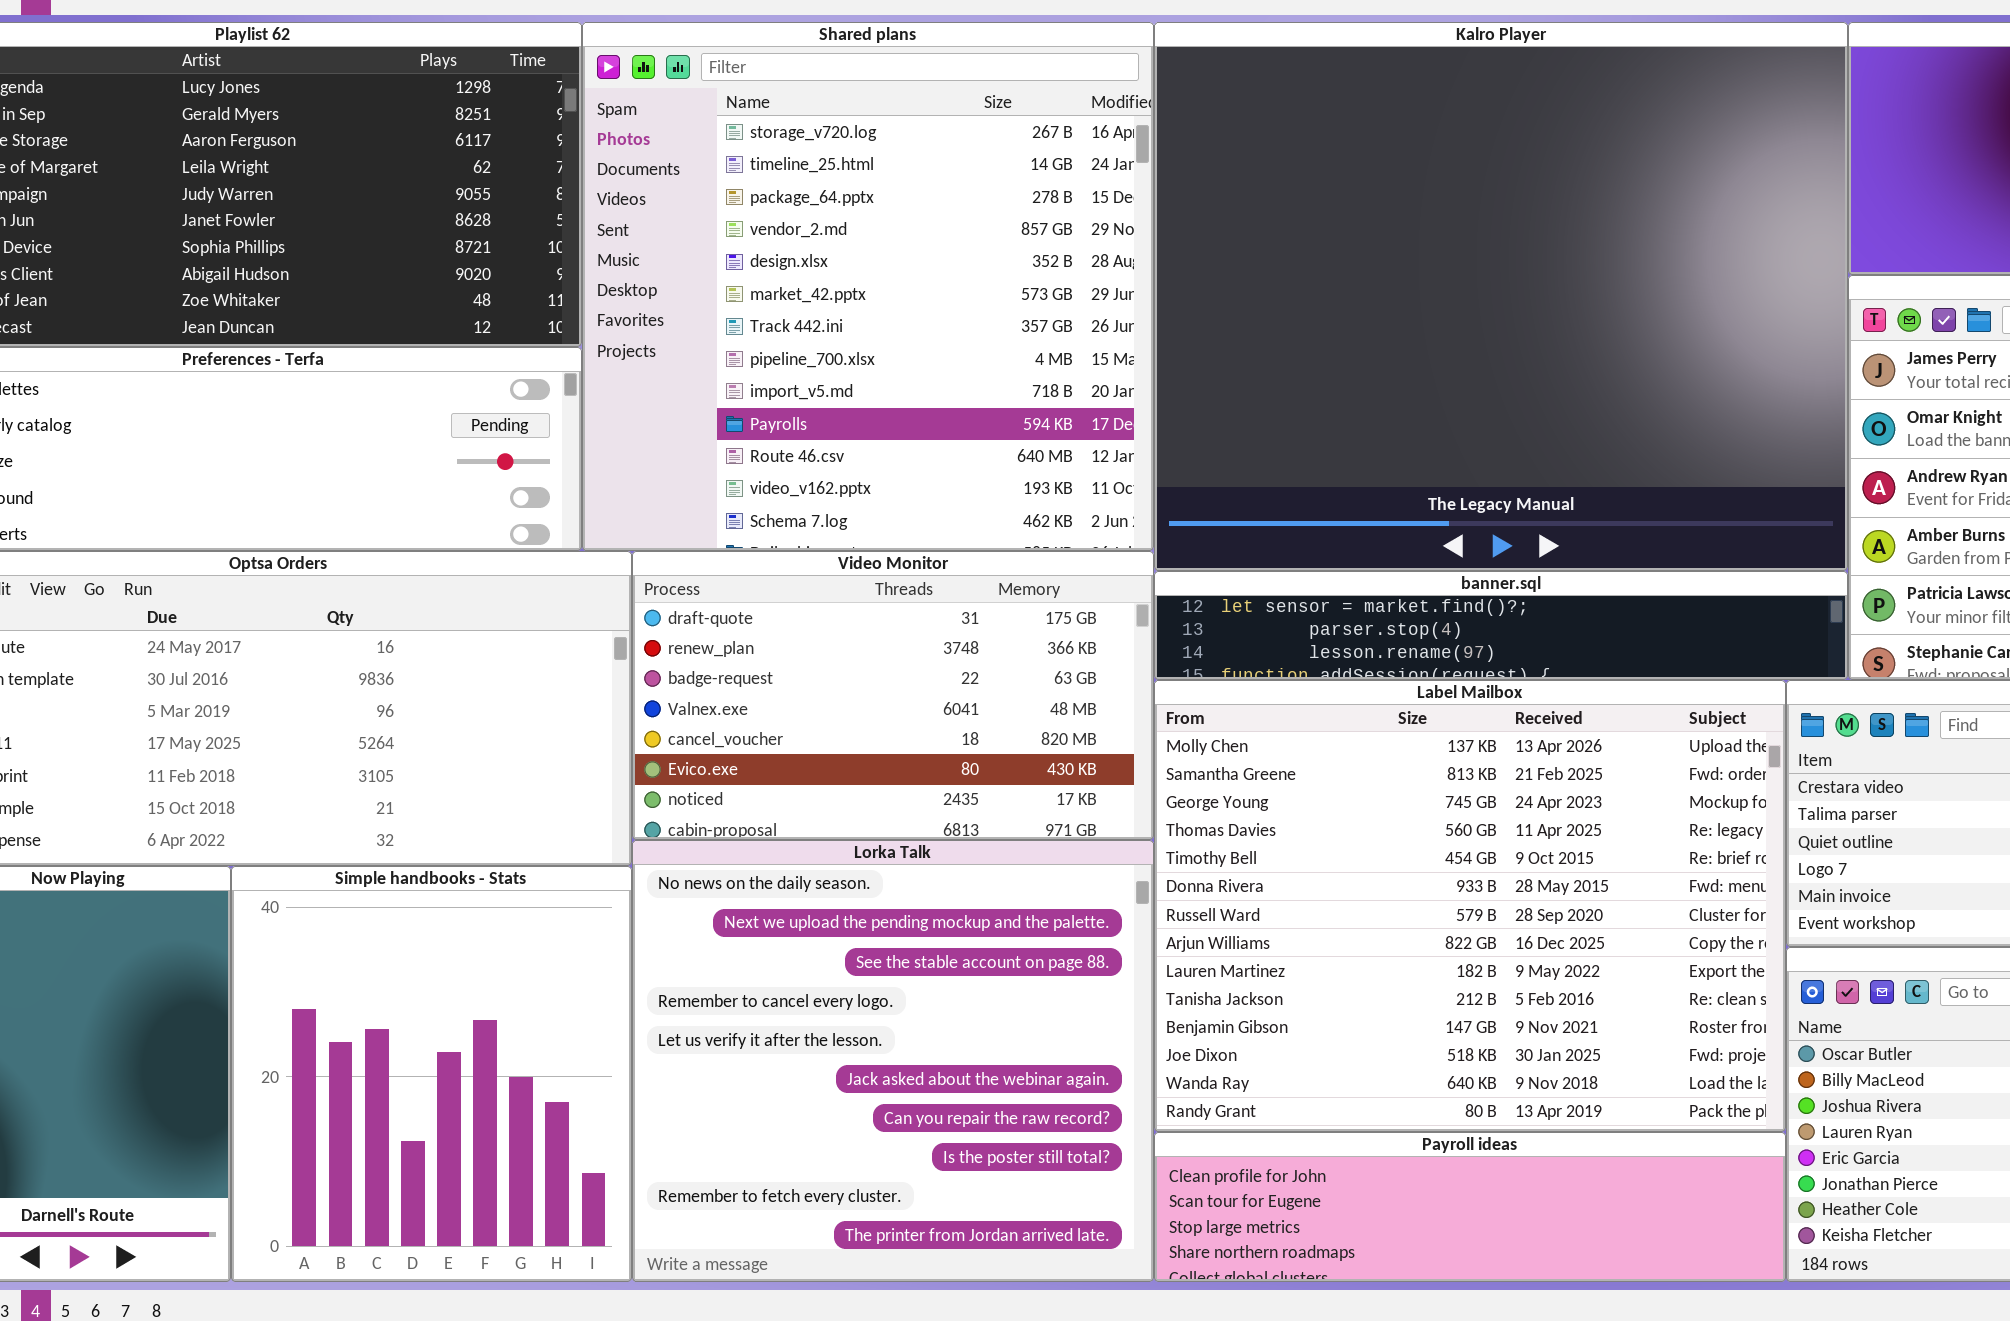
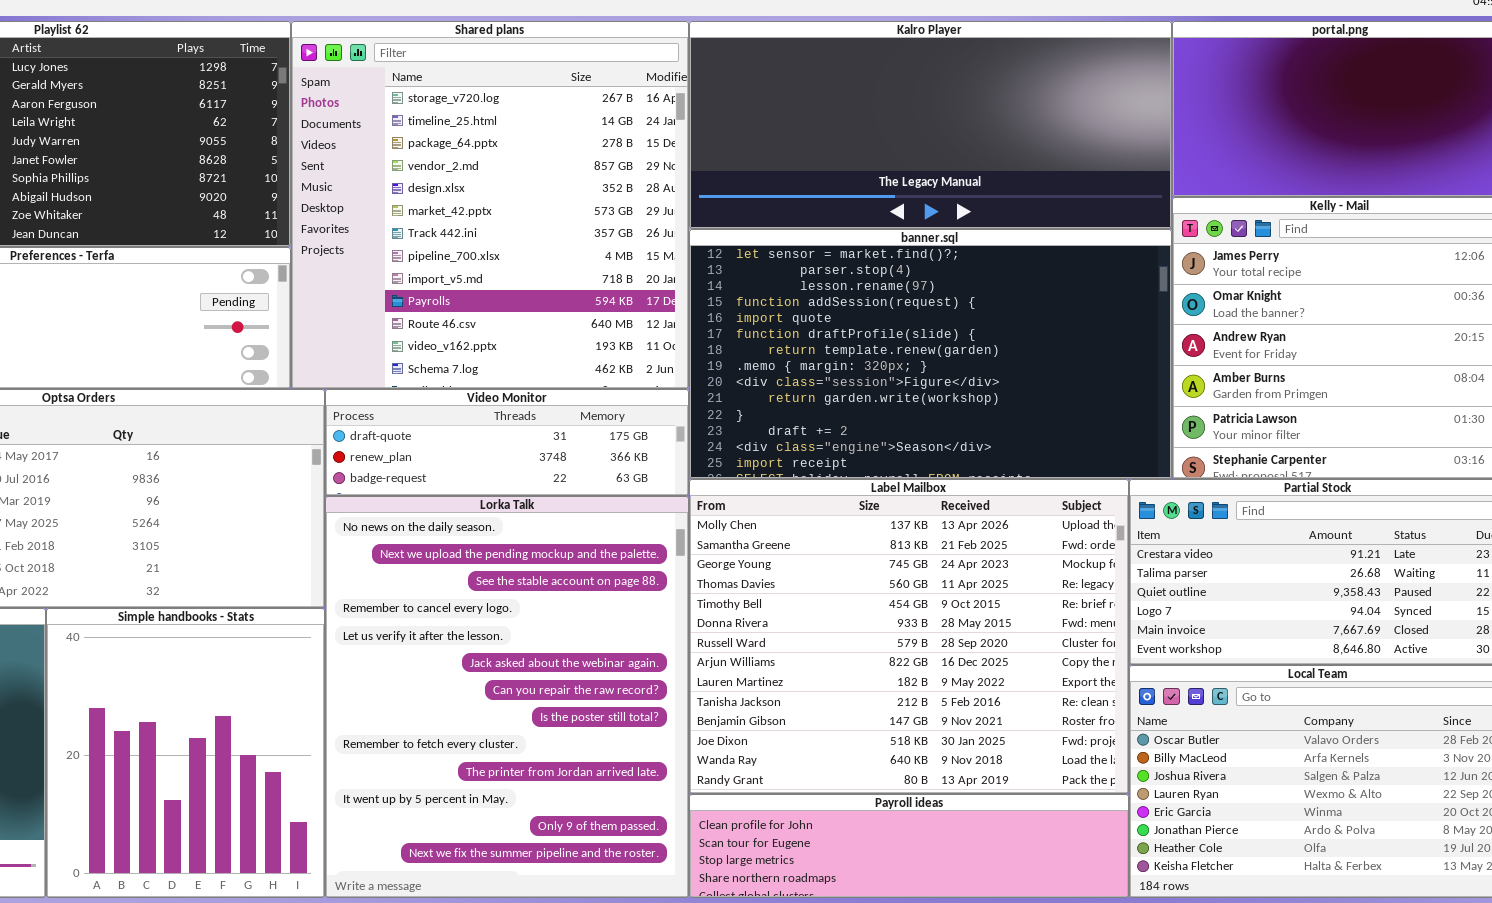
Kalro Player: [1154,22,1848,571] -> [689,21,1172,229], resized
Video Monitor: [632,551,1154,840] -> [325,389,689,496], resized
banner.sql: [1154,571,1848,680] -> [689,229,1172,479], resized
Lorka Talk: [632,840,1154,1282] -> [325,496,689,898], resized

